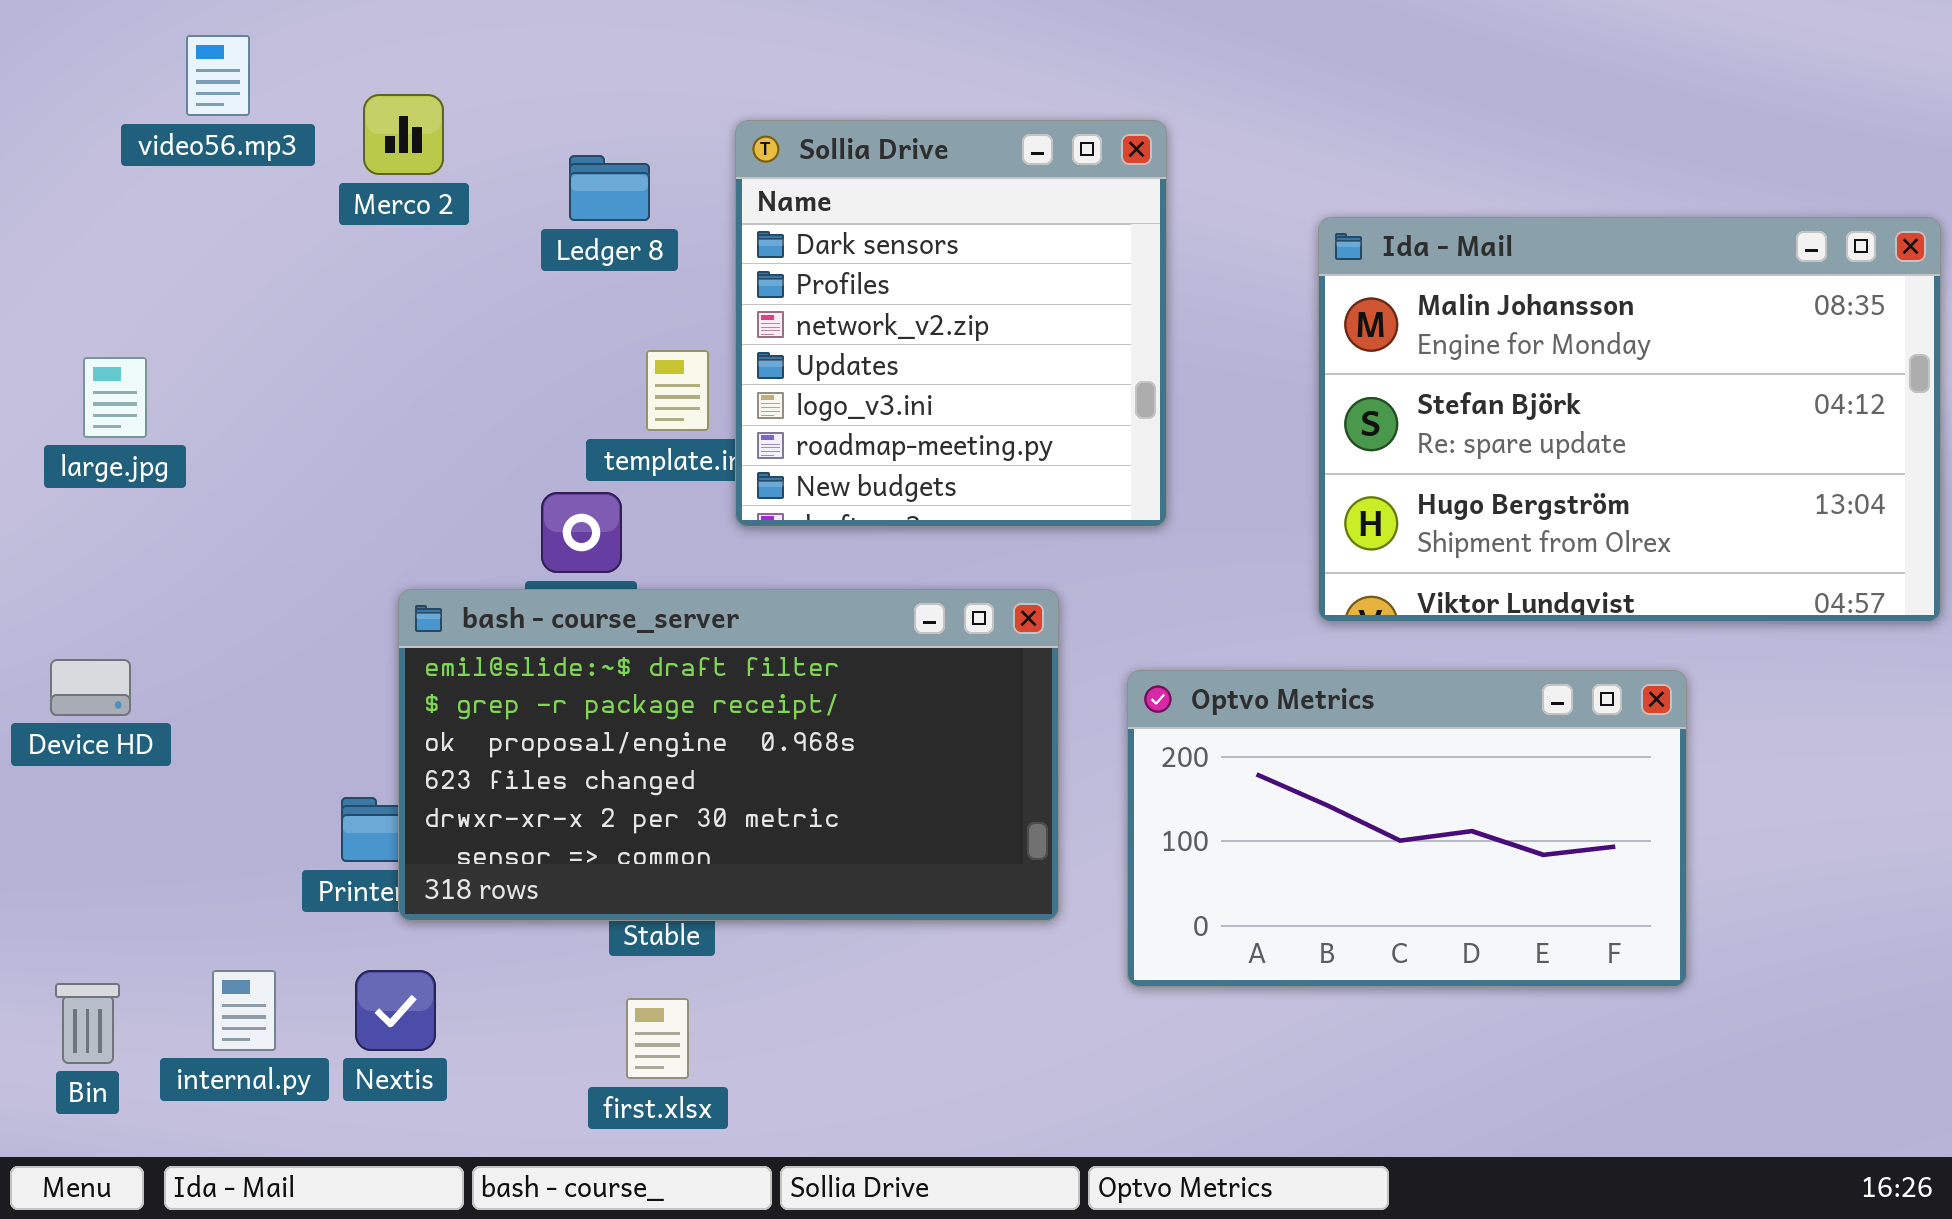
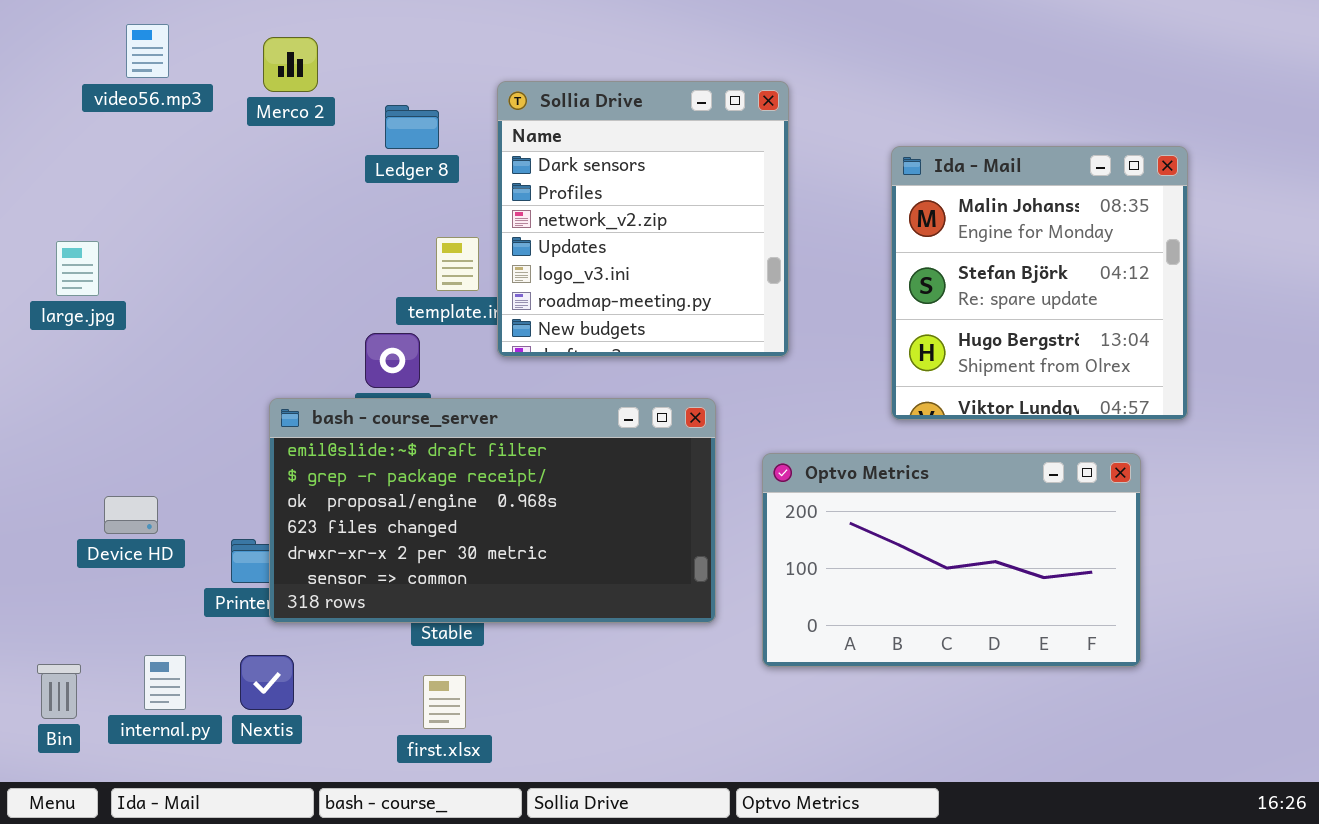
Merco 2: [363,94,444,175] -> [263,37,318,92], moved
Ida - Mail: [1318,217,1941,622] -> [891,146,1188,420], resized
Device HD: [50,659,131,716] -> [104,496,158,534], moved

